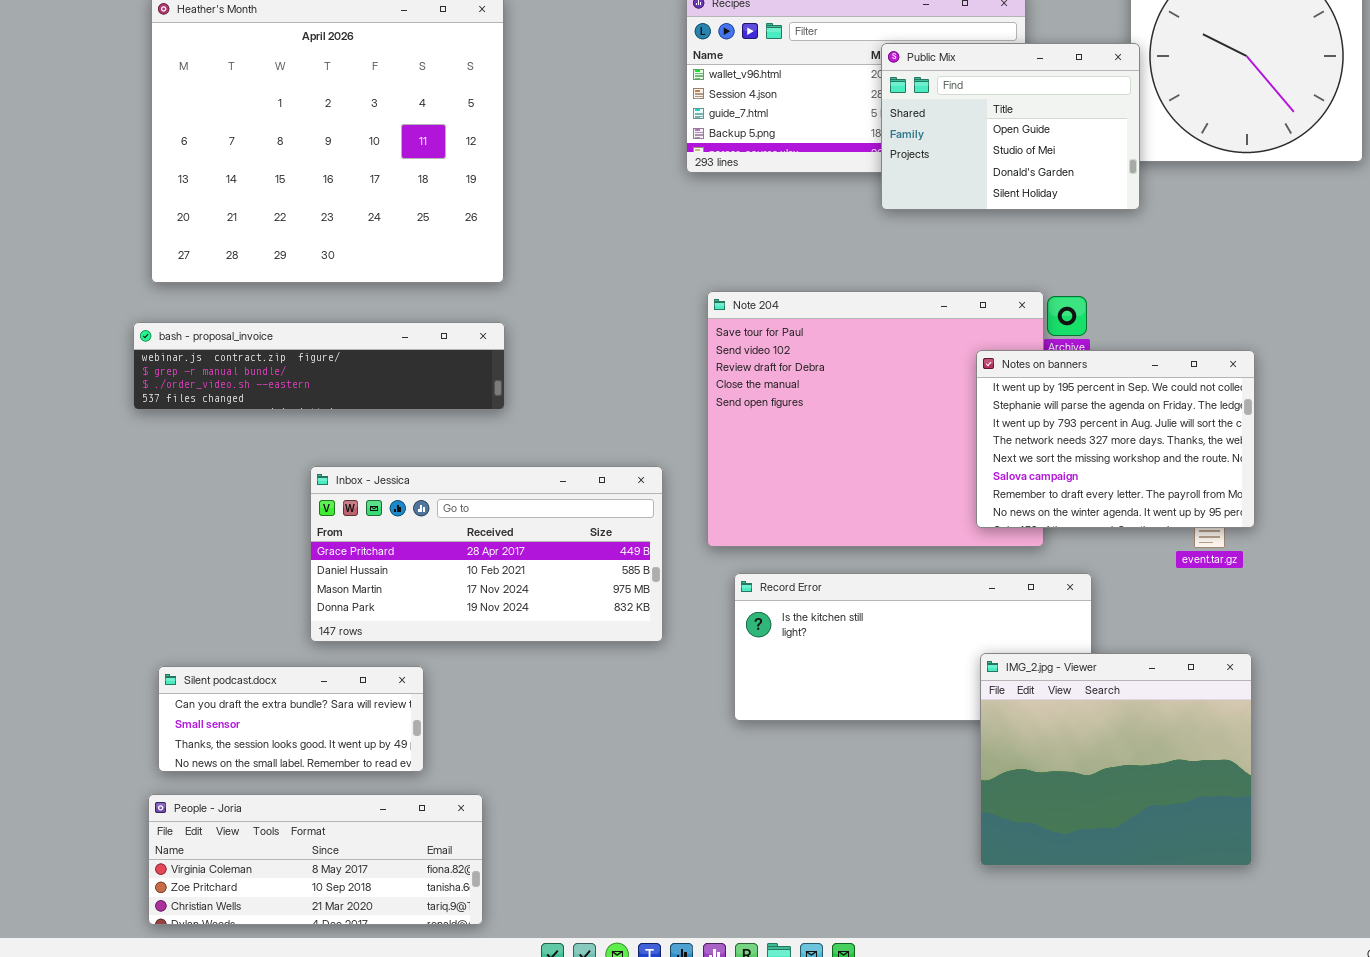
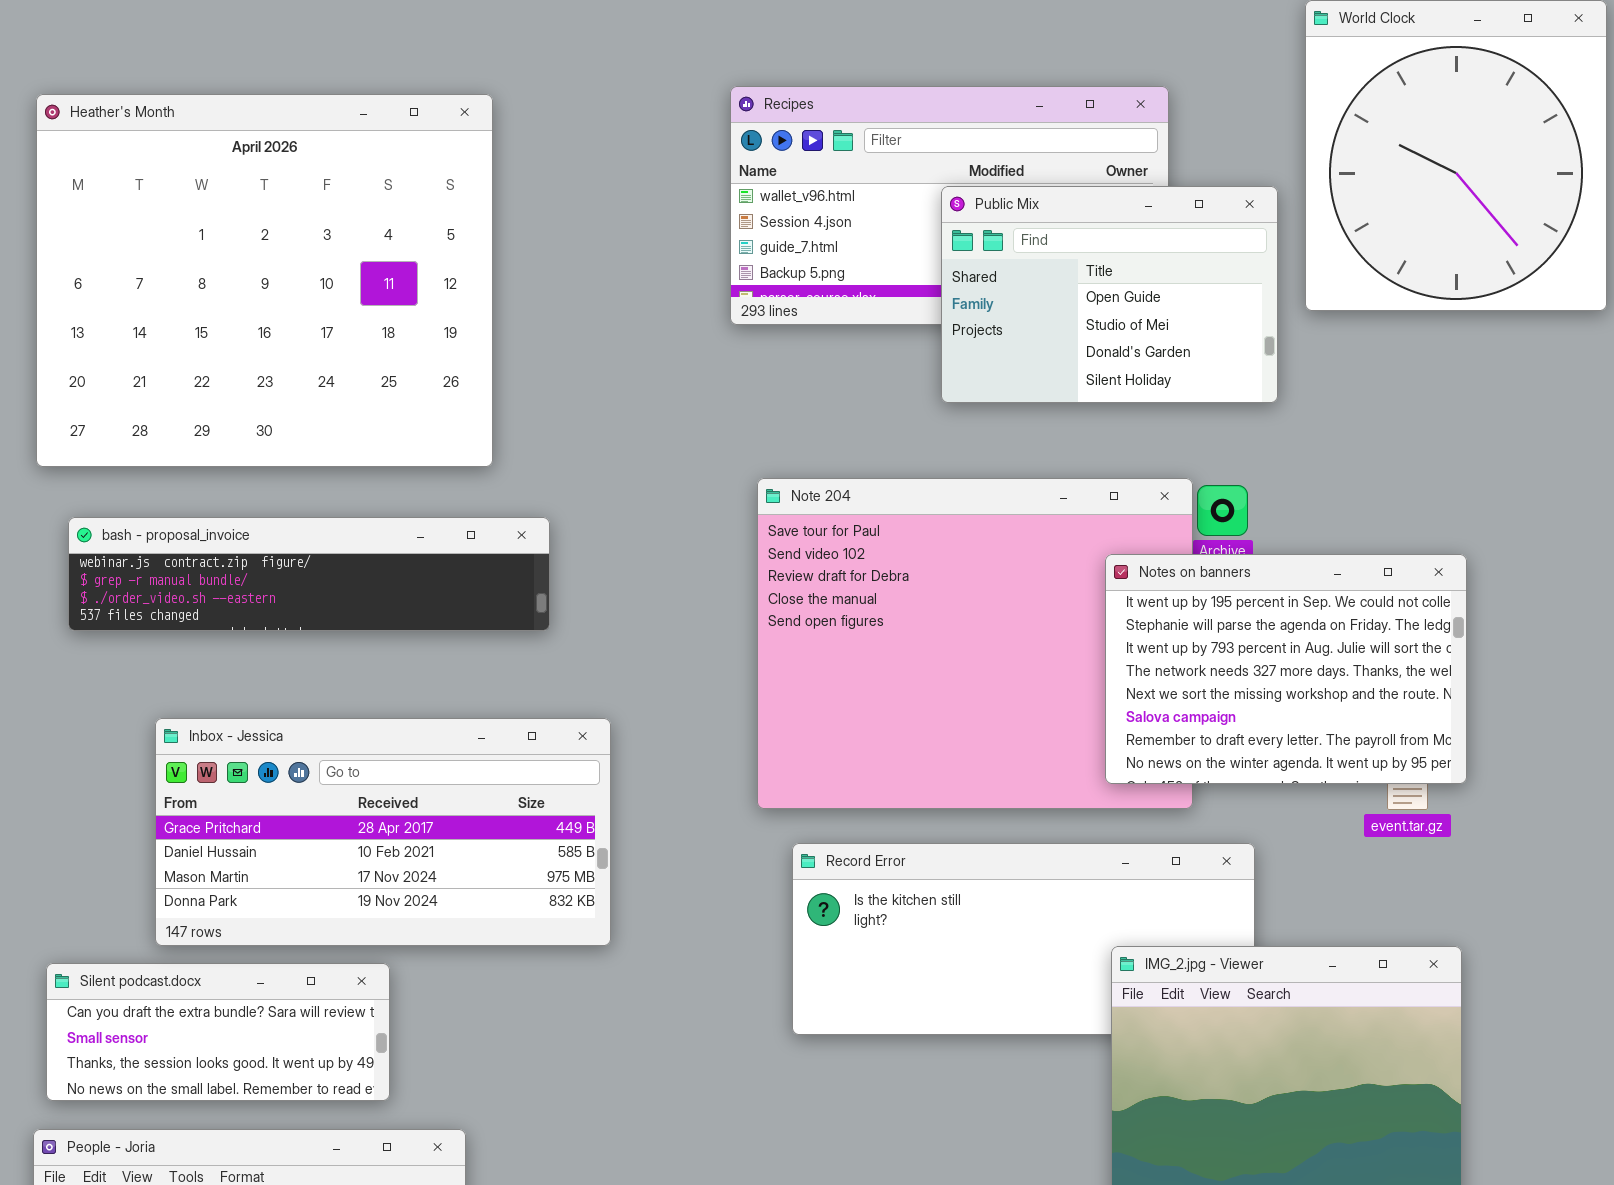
Public Mix: [881,43,1140,210] -> [941,186,1278,403], moved
bash - proposal_invoice: [133,322,505,410] -> [68,517,550,631], moved
Inbox - Jessica: [310,466,663,642] -> [155,718,611,946], moved

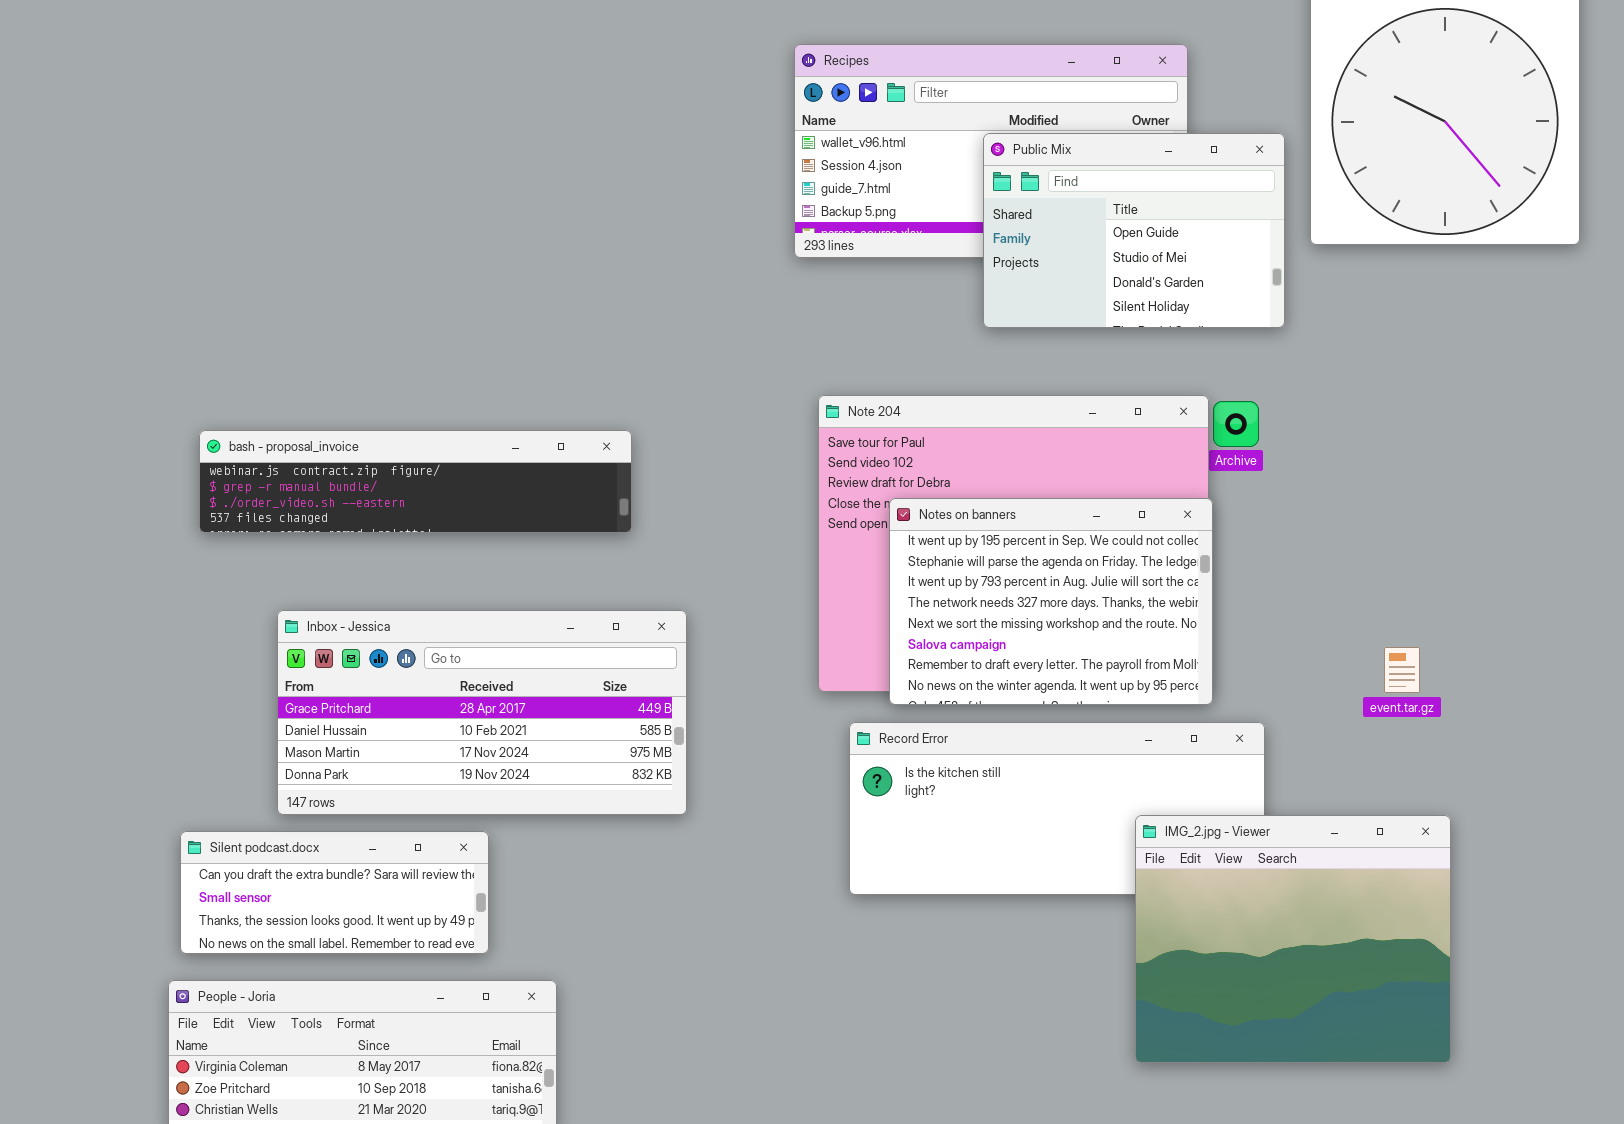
Heather's Month: [36,94,493,467] -> none, closed
Notes on banners: [1105,554,1467,784] -> [889,498,1213,705], moved

